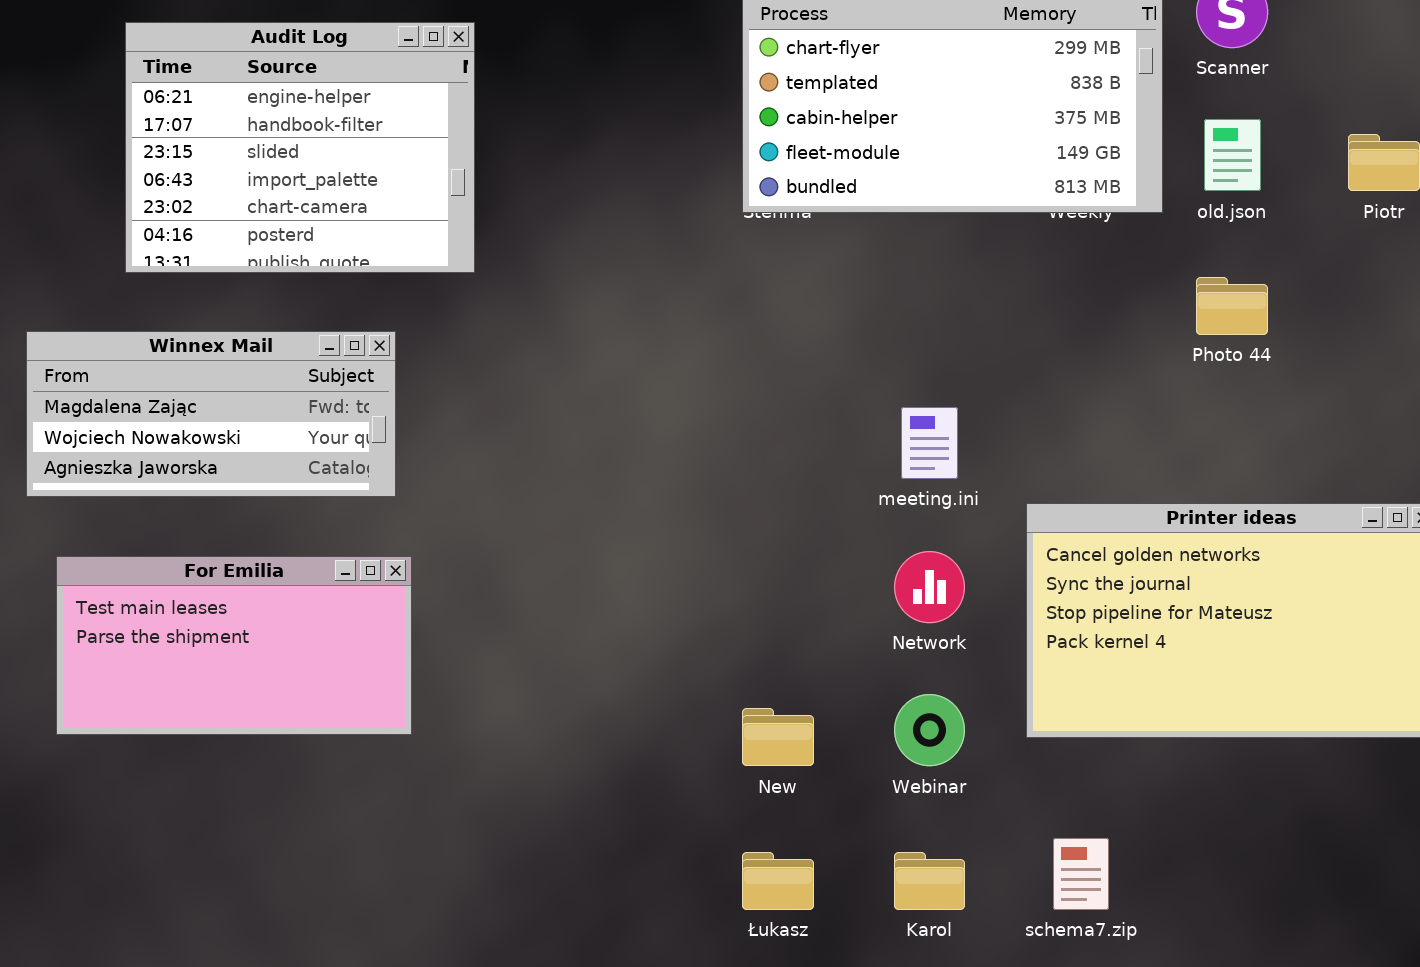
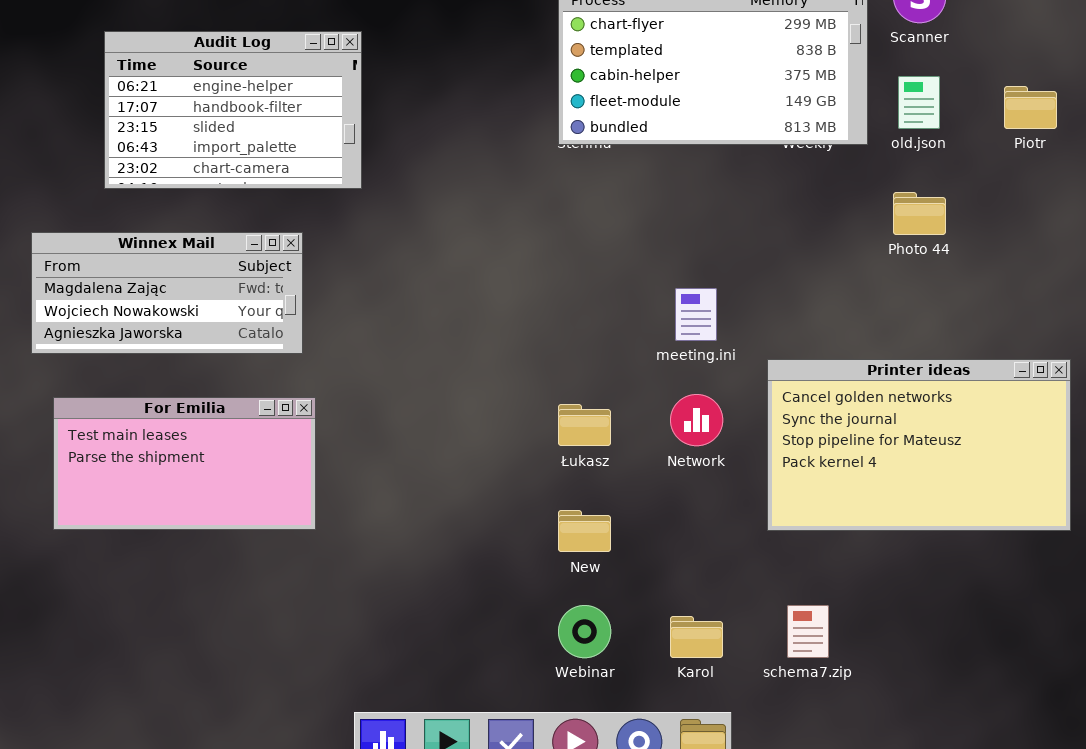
Audit Log: [125,22,475,273] -> [104,31,362,189], resized
Webinar: [894,694,965,766] -> [558,605,611,658], moved
Łukasz: [742,852,814,910] -> [558,404,611,446], moved

